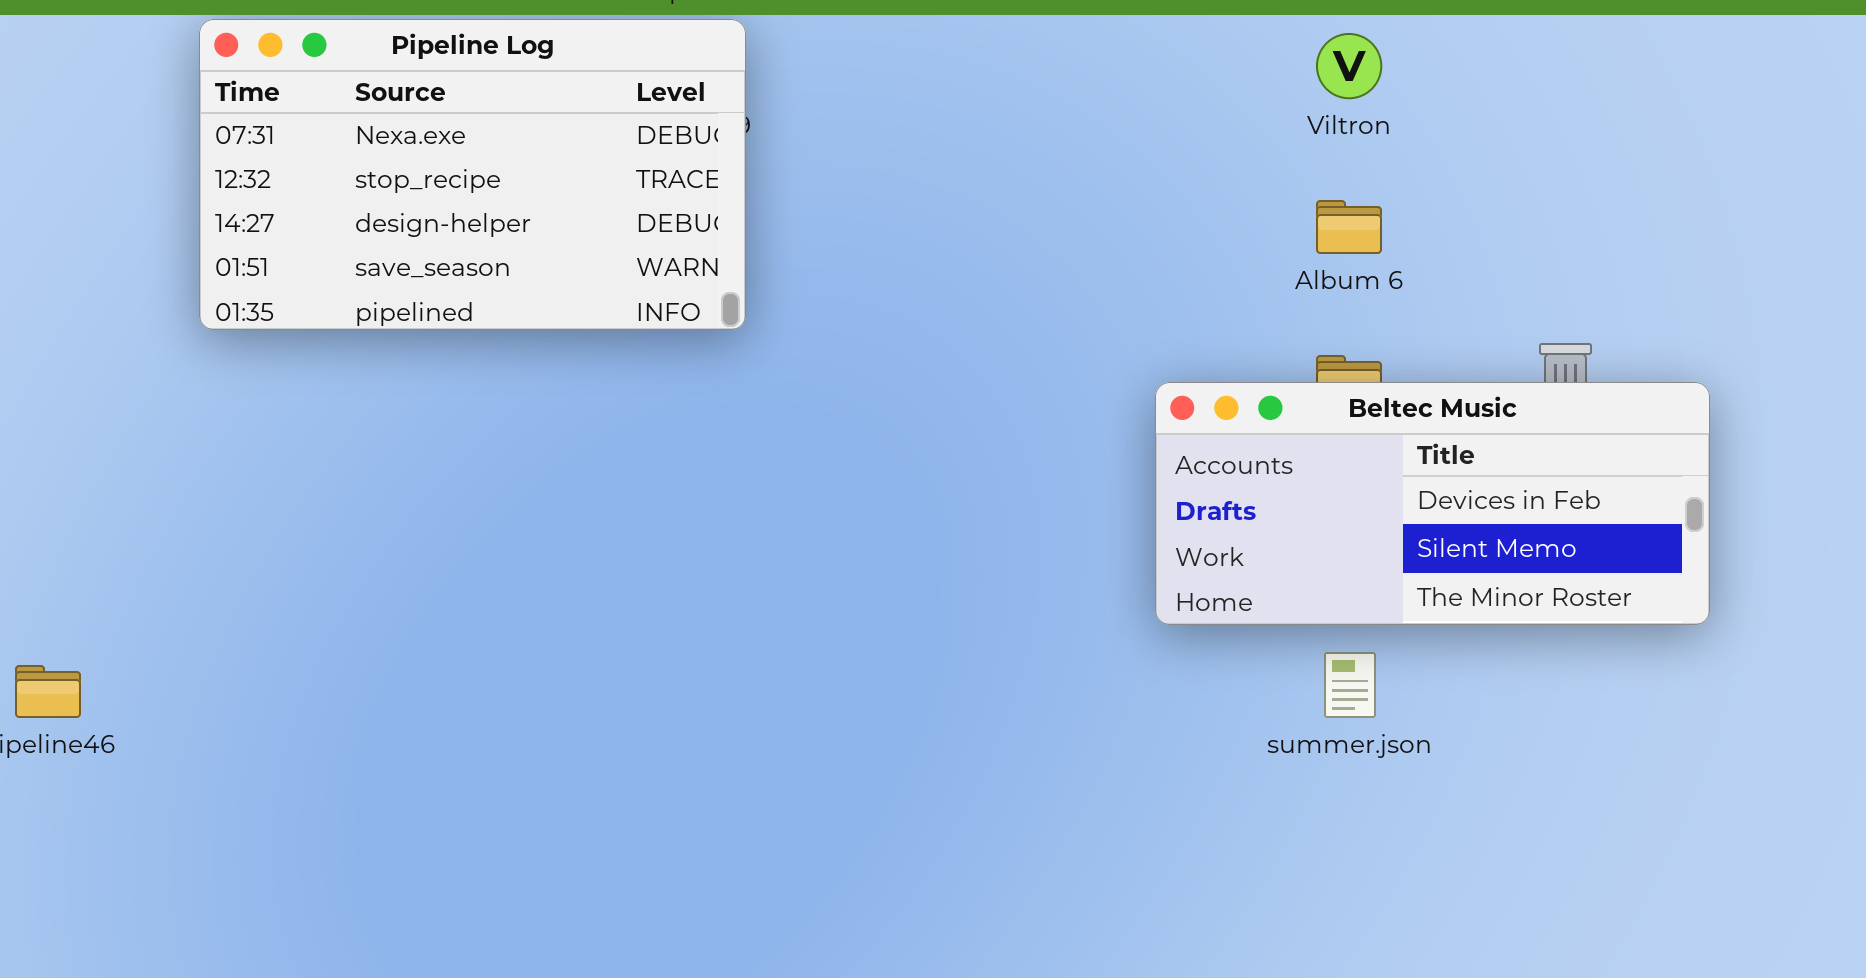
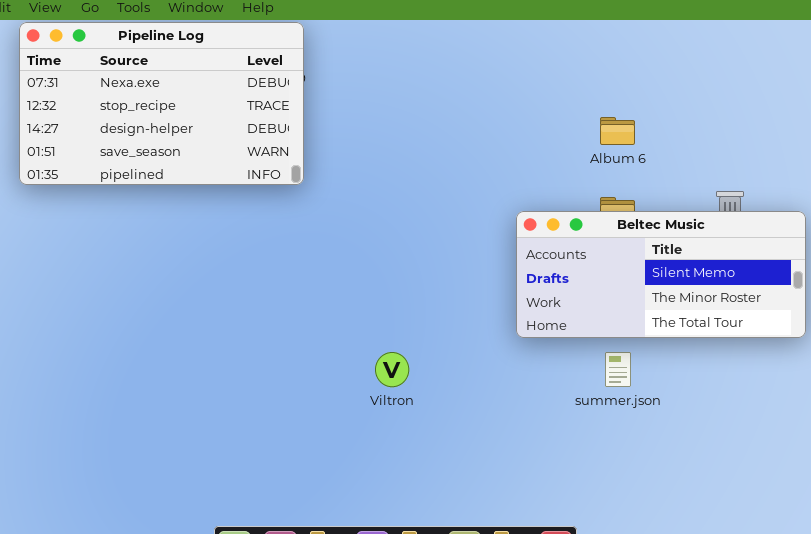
Viltron: [1316,33,1382,99] -> [375,352,409,387], moved
Beltec Music: [1155,382,1710,625] -> [516,211,806,338], scrolled down 1 row

